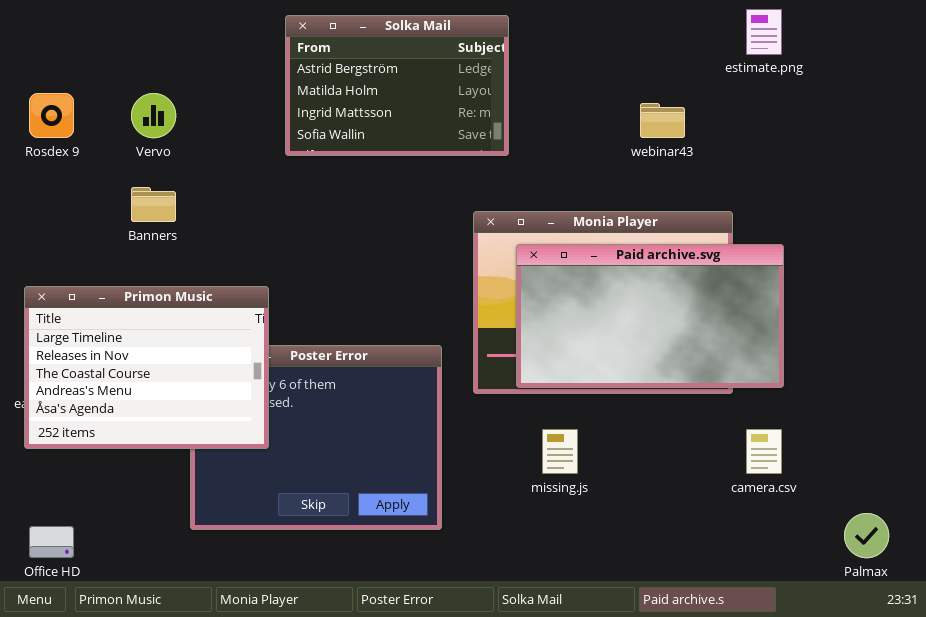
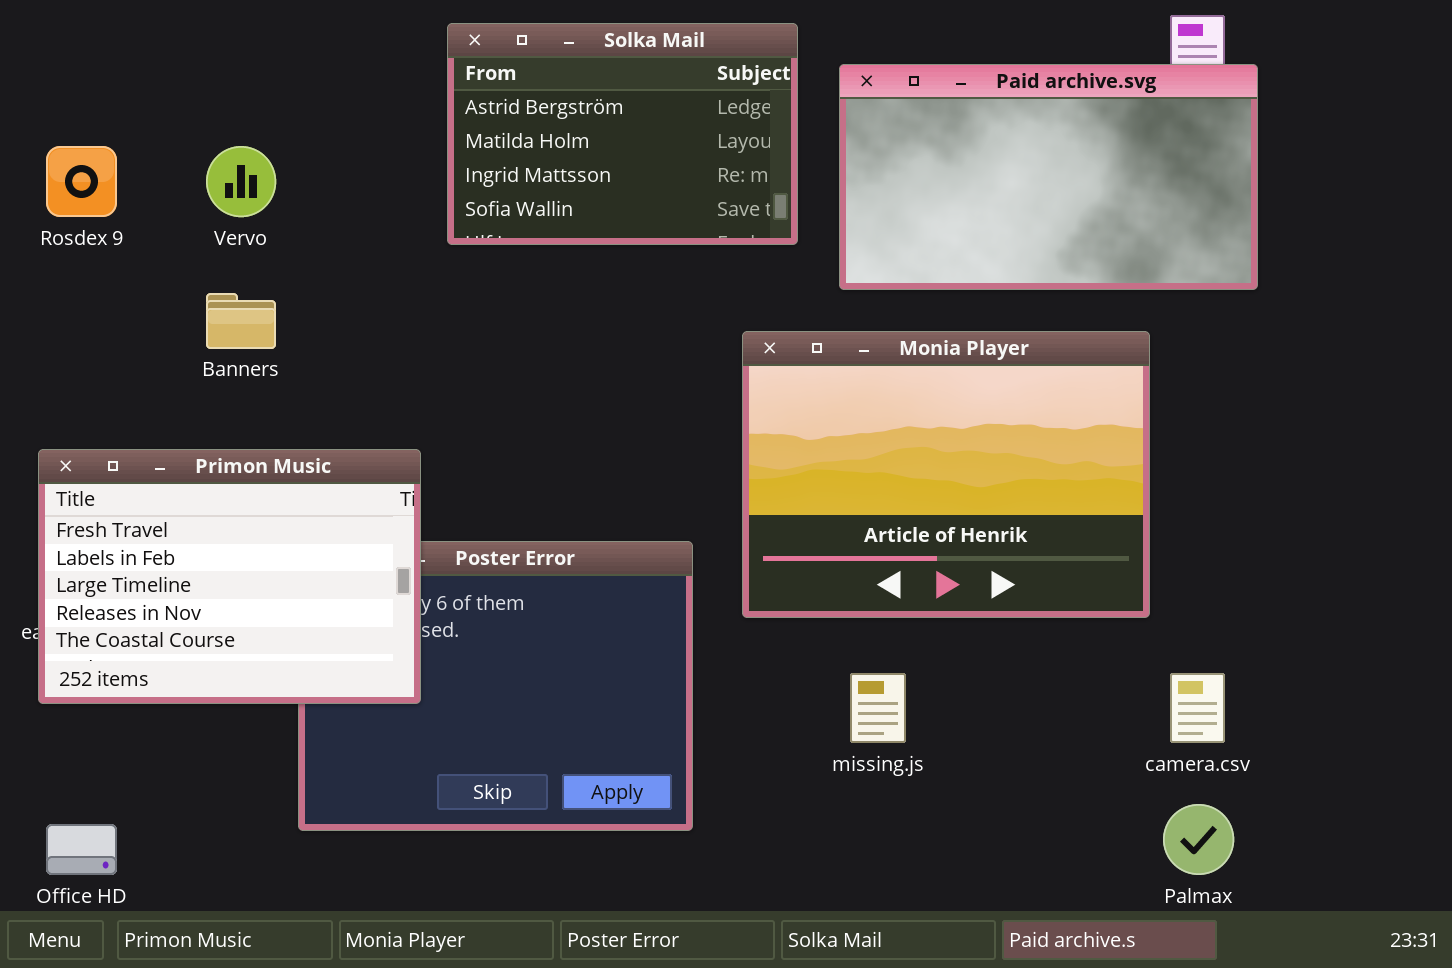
Paid archive.svg: [516,244,784,388] -> [839,64,1258,290], moved
Primon Music: [24,286,269,449] -> [38,449,421,704], scrolled up 2 rows
Palmax: [844,513,889,558] -> [1163,804,1234,875], moved

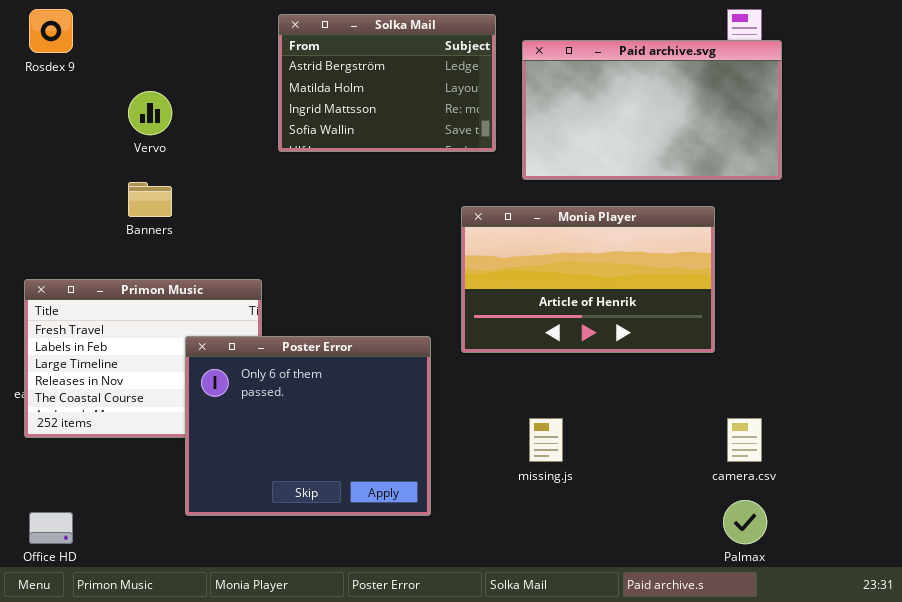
Rosdex 9: [46,146,117,217] -> [29,9,73,53], moved
Monia Player: [742,331,1150,618] -> [461,206,715,353], resized
Poster Error: [298,541,693,831] -> [185,336,431,516], raised

